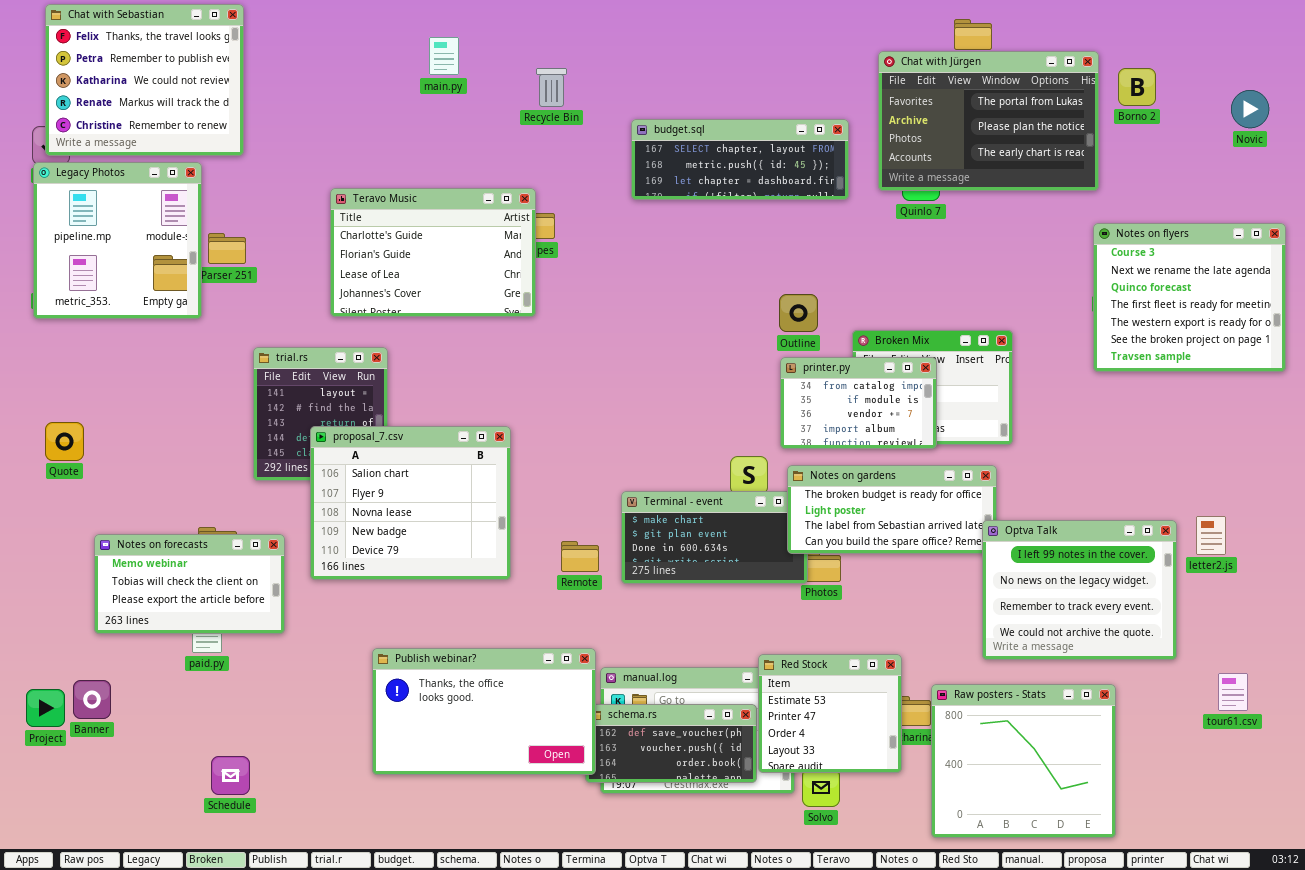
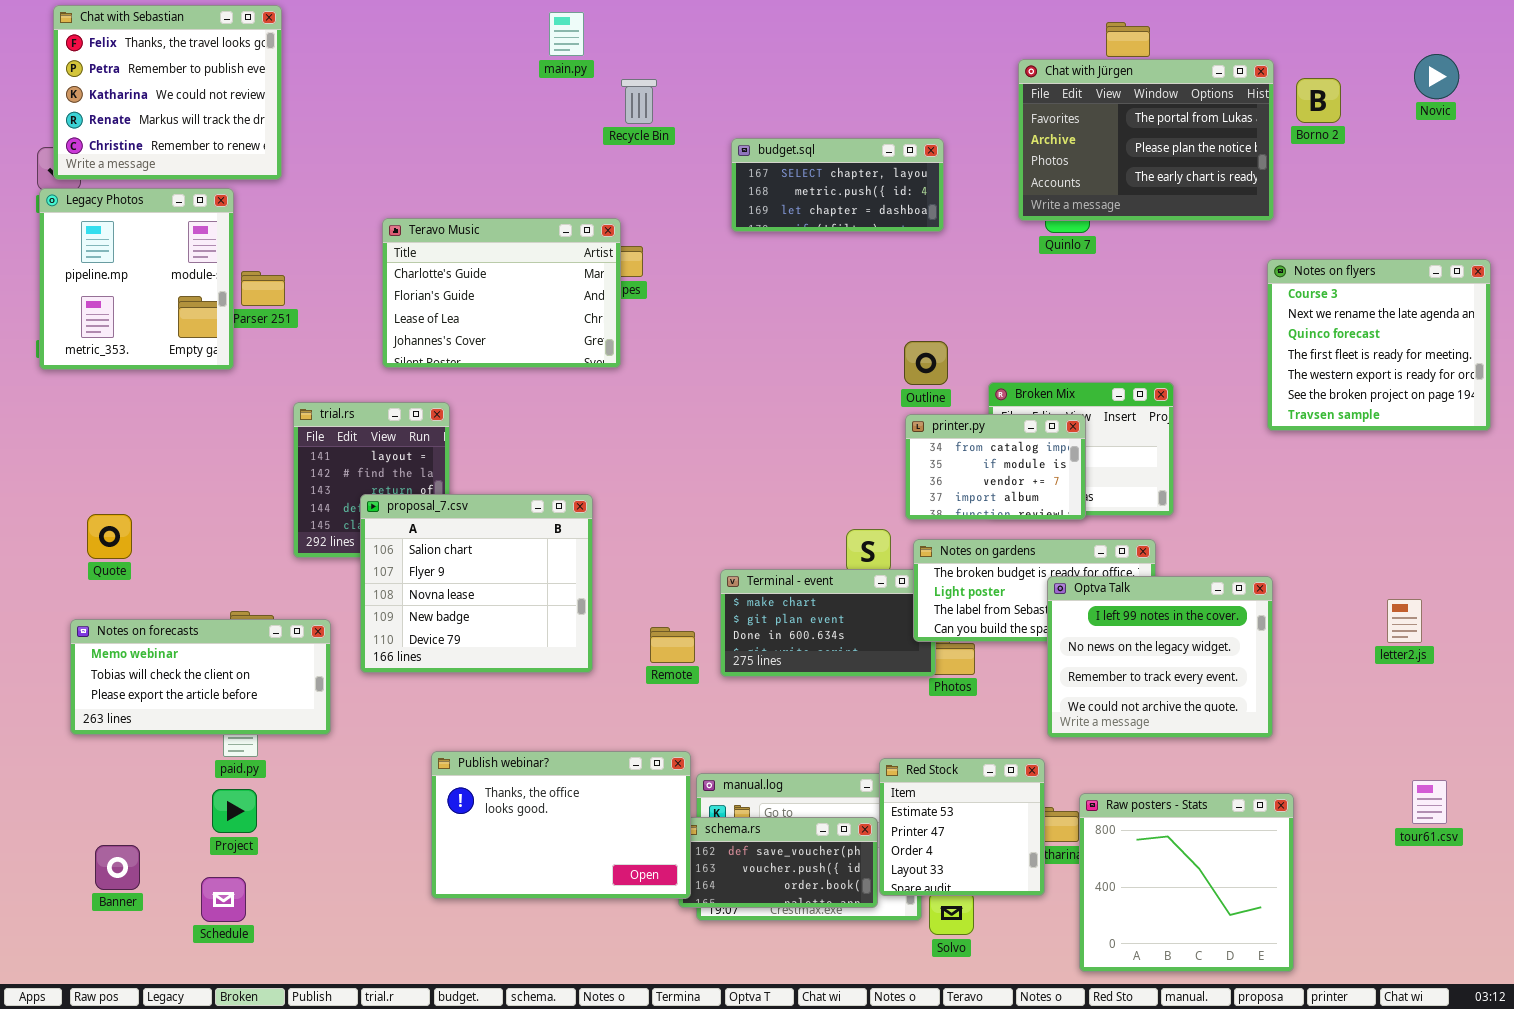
main.py: [429,37,459,75] -> [549,12,584,56], moved
Novic: [1231,90,1269,128] -> [1414,54,1459,99], moved
budget.sql: [631,119,849,200] -> [731,138,944,232], resized
Quote: [45,422,84,461] -> [87,514,132,559], moved
Optva Talk: [982,520,1177,660] -> [1047,576,1273,738], moved
Notes on forecasts: [94,534,285,634] -> [70,619,331,735], resized
Banner: [73,680,111,719] -> [95,845,140,890], moved
Project: [26,689,65,727] -> [212,789,257,833], moved
Schedule: [211,756,250,795] -> [201,877,246,922], moved

